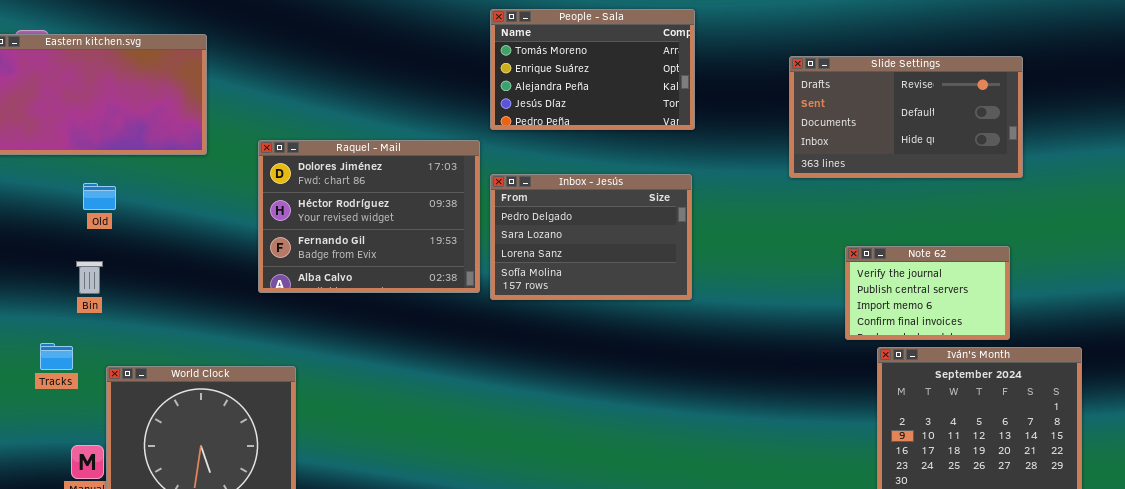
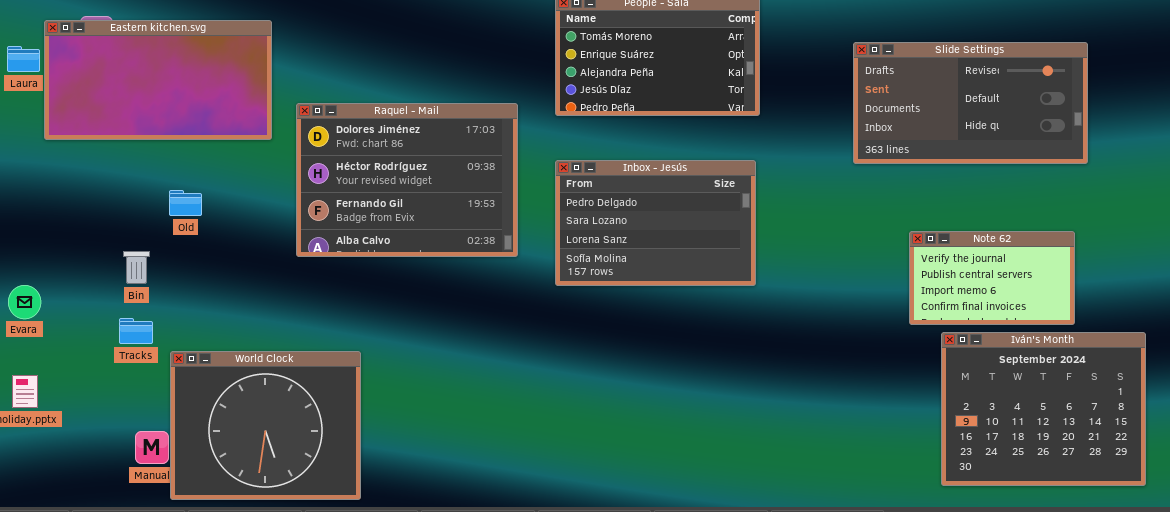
Raquel - Mail: [258,140,480,293] -> [296,103,518,257], moved
Old: [83,183,116,210] -> [169,190,202,216], moved
Bin: [76,261,103,294] -> [123,251,150,284], moved
Tracks: [40,343,73,370] -> [119,318,153,344], moved

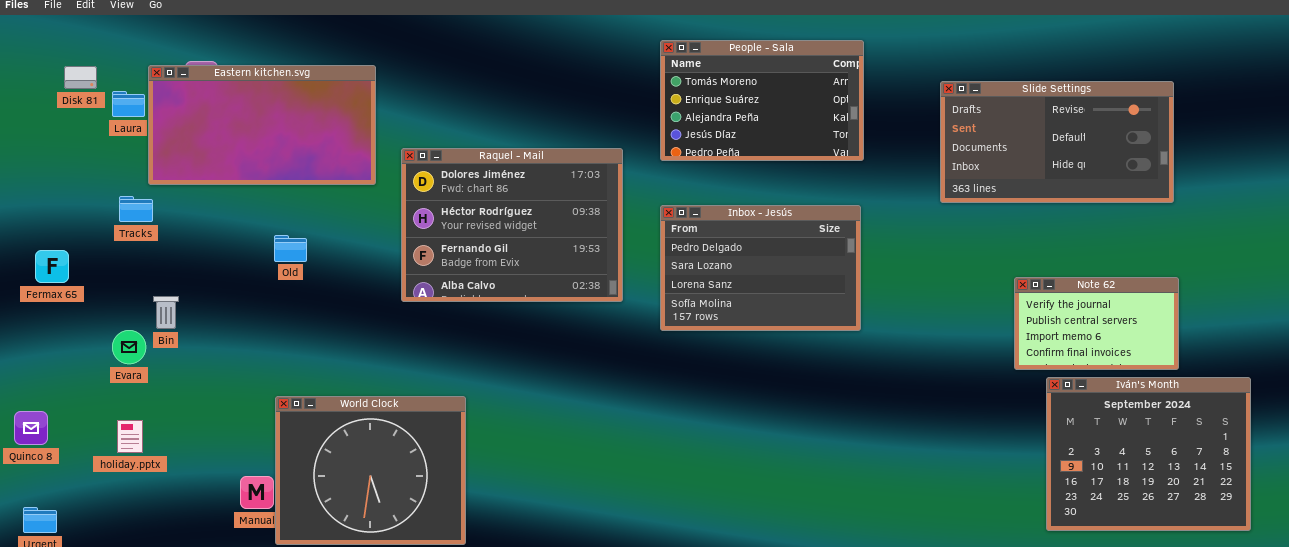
Slide Settings: [853,42,1088,164] -> [940,81,1174,203], moved
Bin: [123,251,150,284] -> [153,296,179,329], moved
Tracks: [119,318,153,344] -> [119,196,153,222], moved

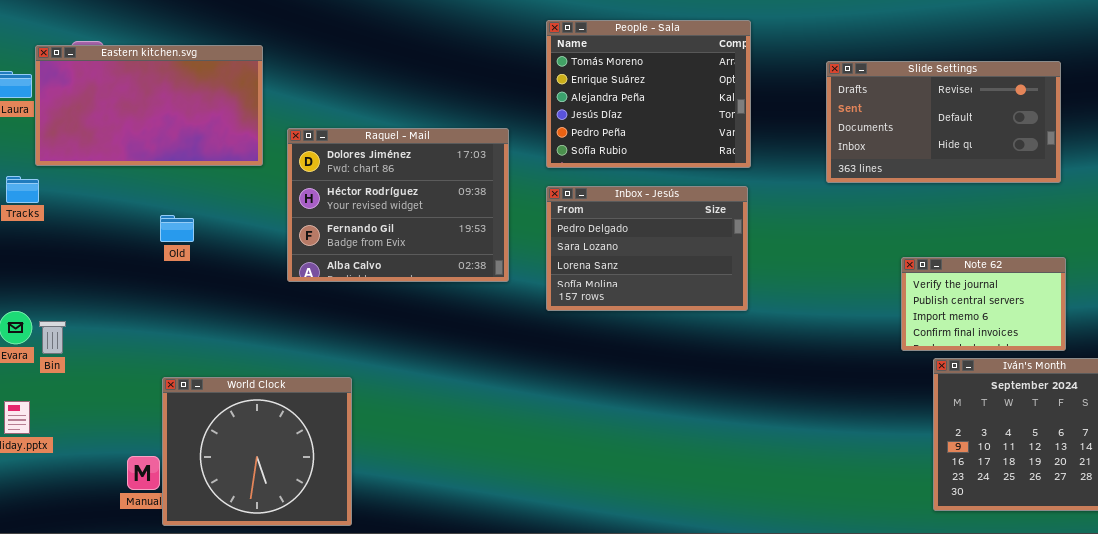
People - Sala: [660,40,864,161] -> [546,20,751,168], resized
Bin: [153,296,179,329] -> [39,321,66,354], moved

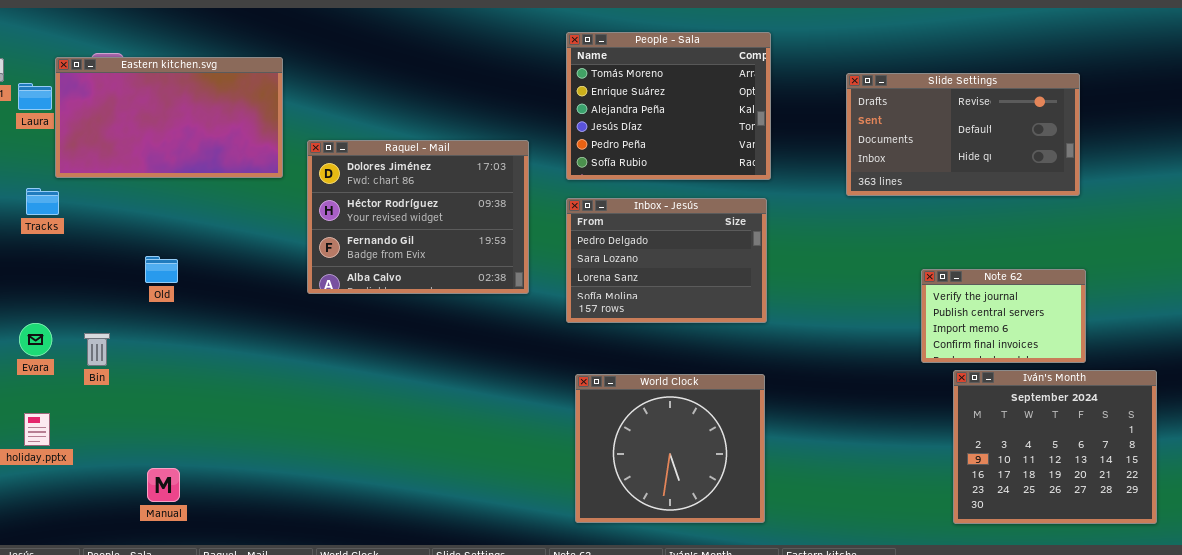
Old: [160,215,194,242] -> [145,256,178,283], moved
Bin: [39,321,66,354] -> [84,333,110,366], moved
World Clock: [162,377,352,526] -> [575,374,765,523], moved

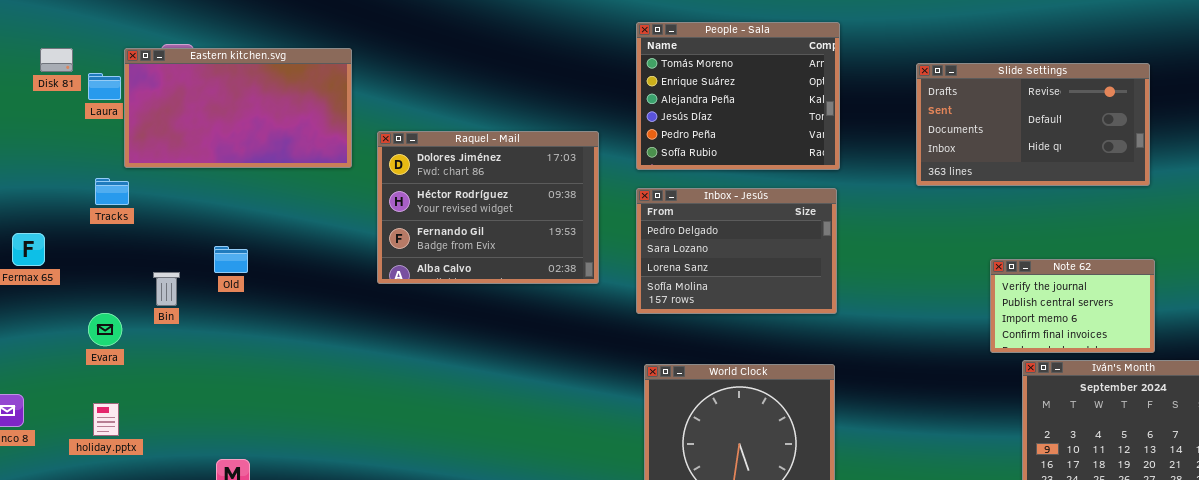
Bin: [84,333,110,366] -> [153,272,180,306], moved

